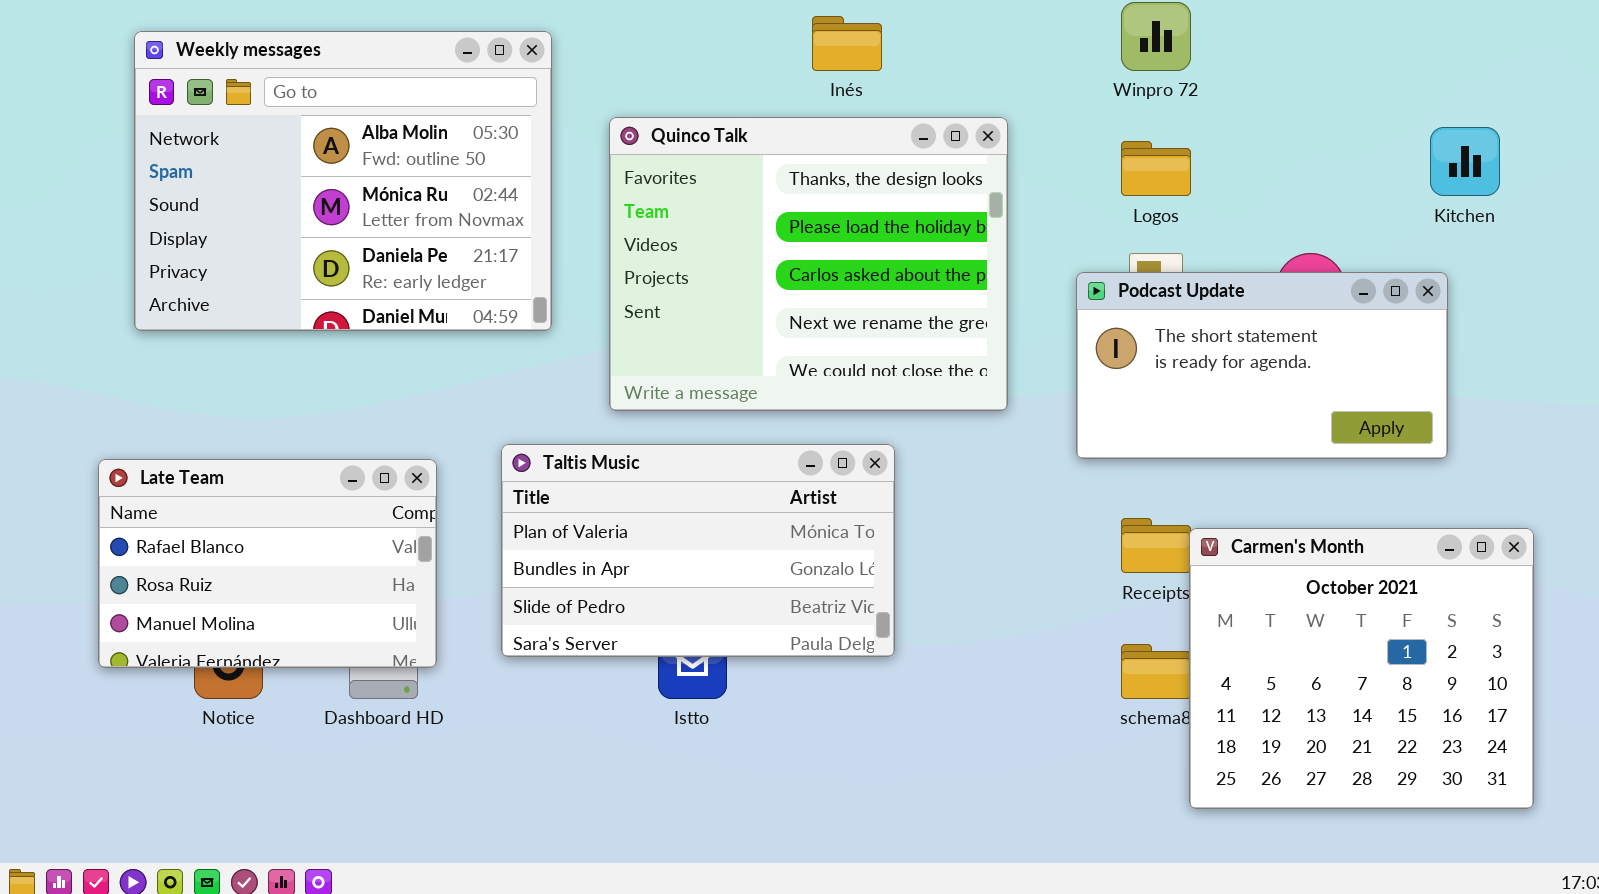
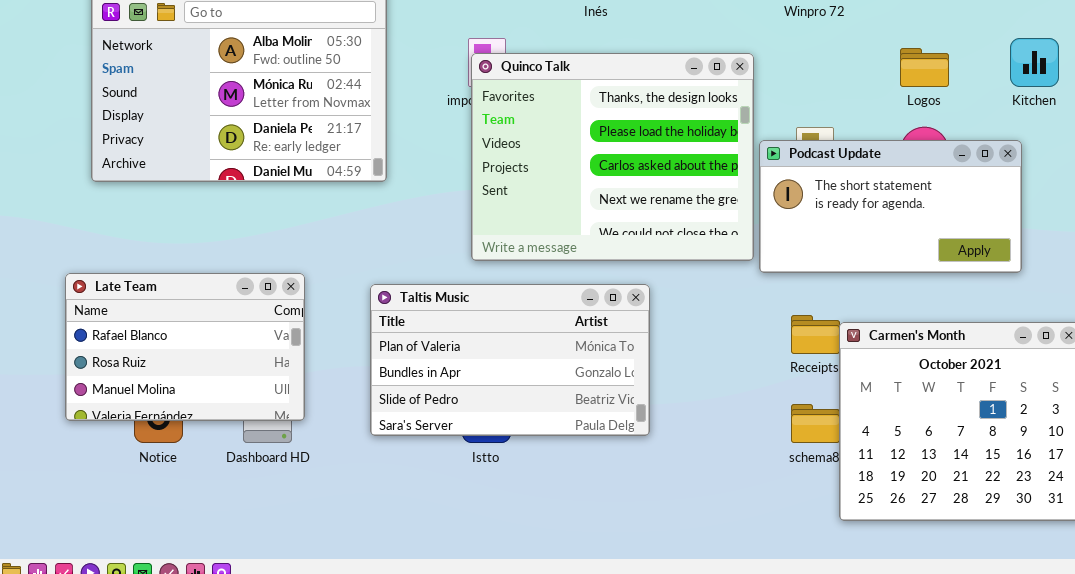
Quinco Talk: [609,117,1008,411] -> [471,53,754,261], moved
Logos: [1121,141,1191,196] -> [900,48,949,87], moved
Taltis Music: [501,444,895,657] -> [370,284,650,436], moved

